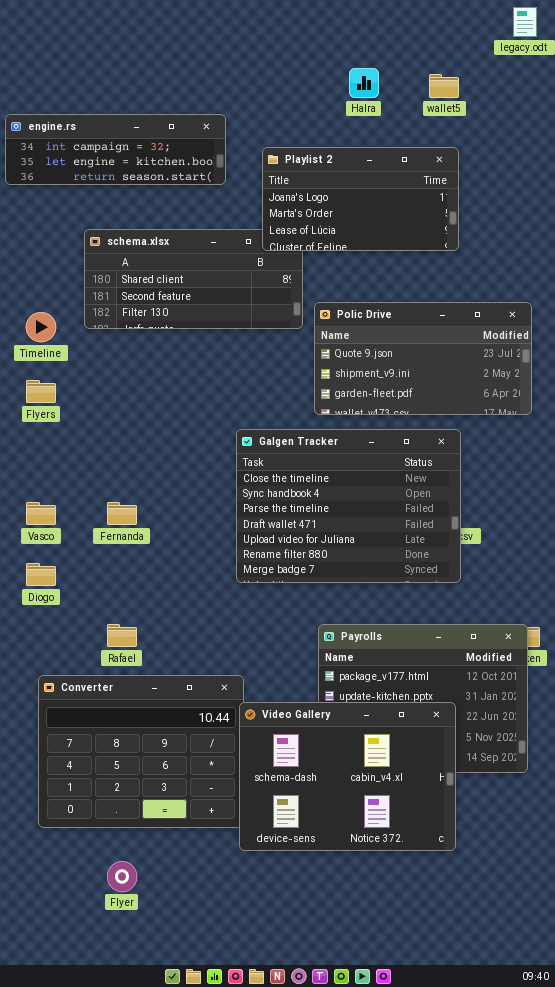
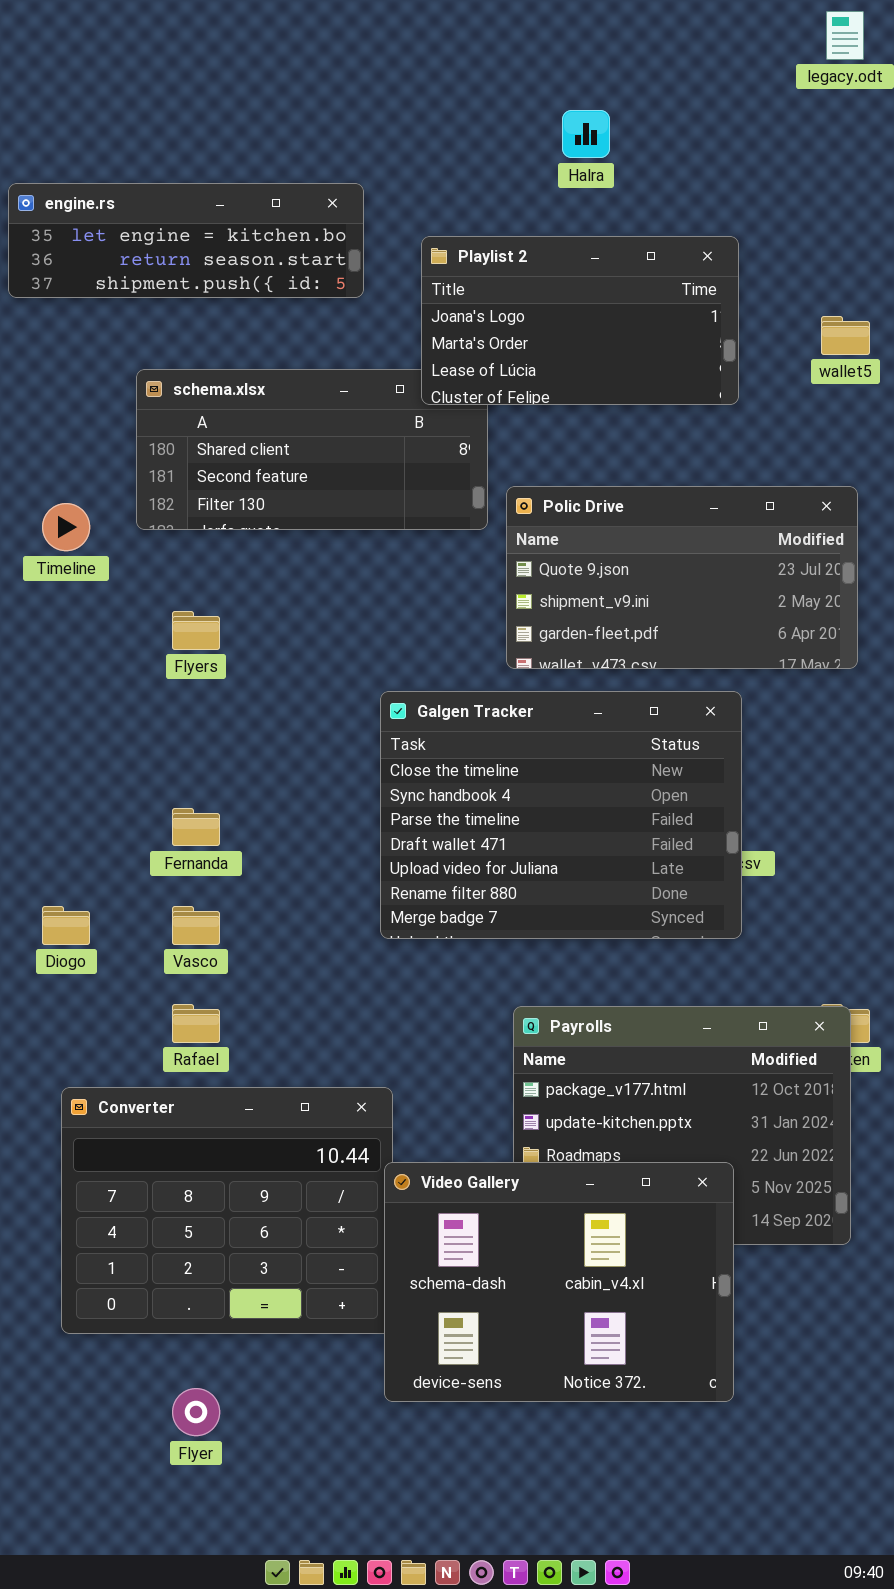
wallet5: [429,74,459,98] -> [821,316,870,355], moved
engine.rs: [5,114,226,185] -> [8,183,364,298], scrolled down 1 row
Flyers: [26,380,56,403] -> [172,611,220,650], moved
Vasco: [26,502,56,525] -> [172,906,220,945], moved
Video Gallery: [239,702,456,851] -> [384,1162,734,1402], moved

